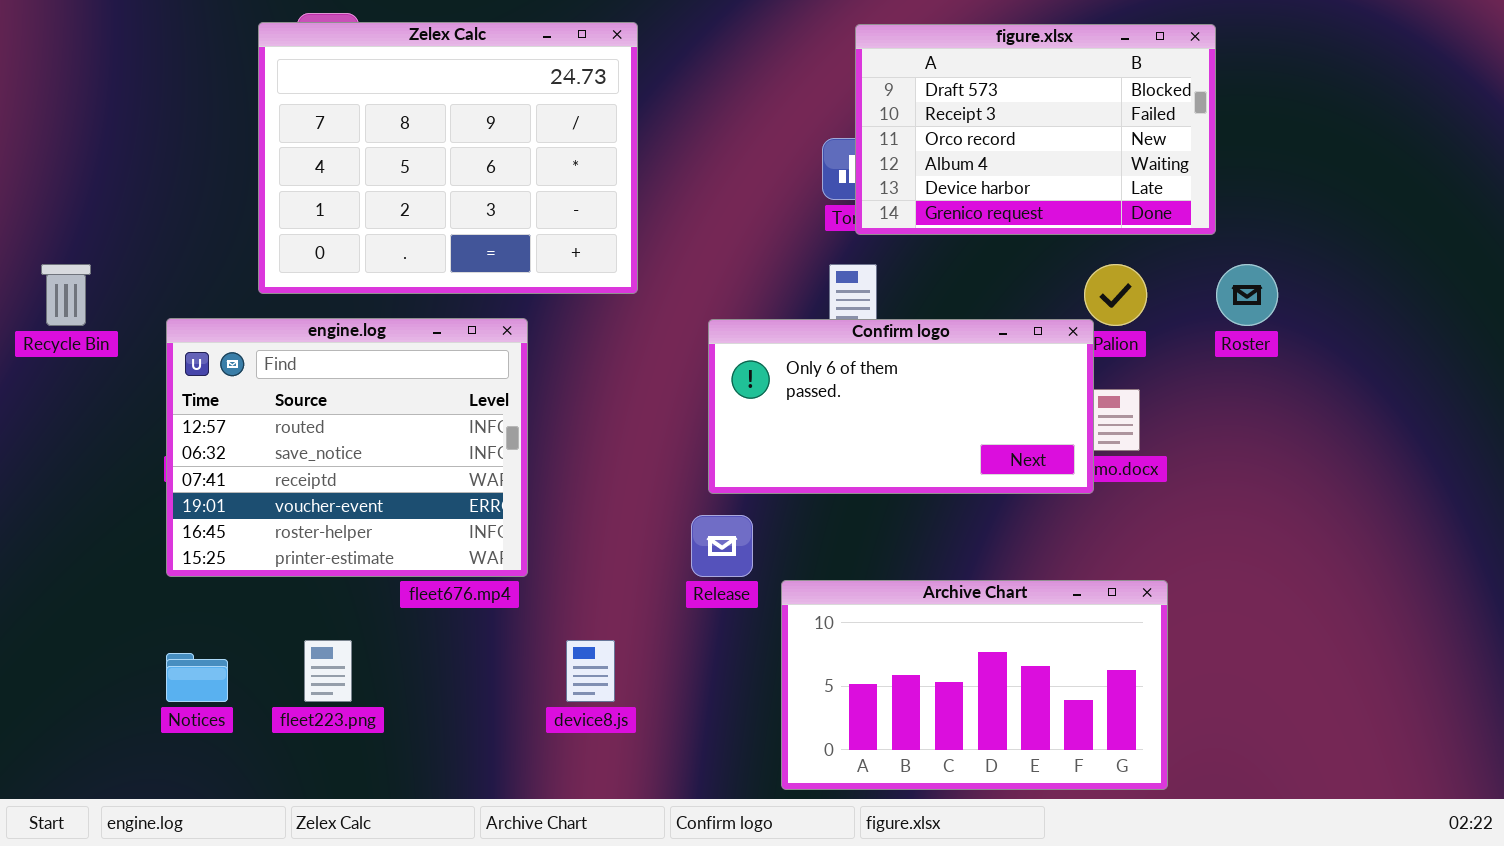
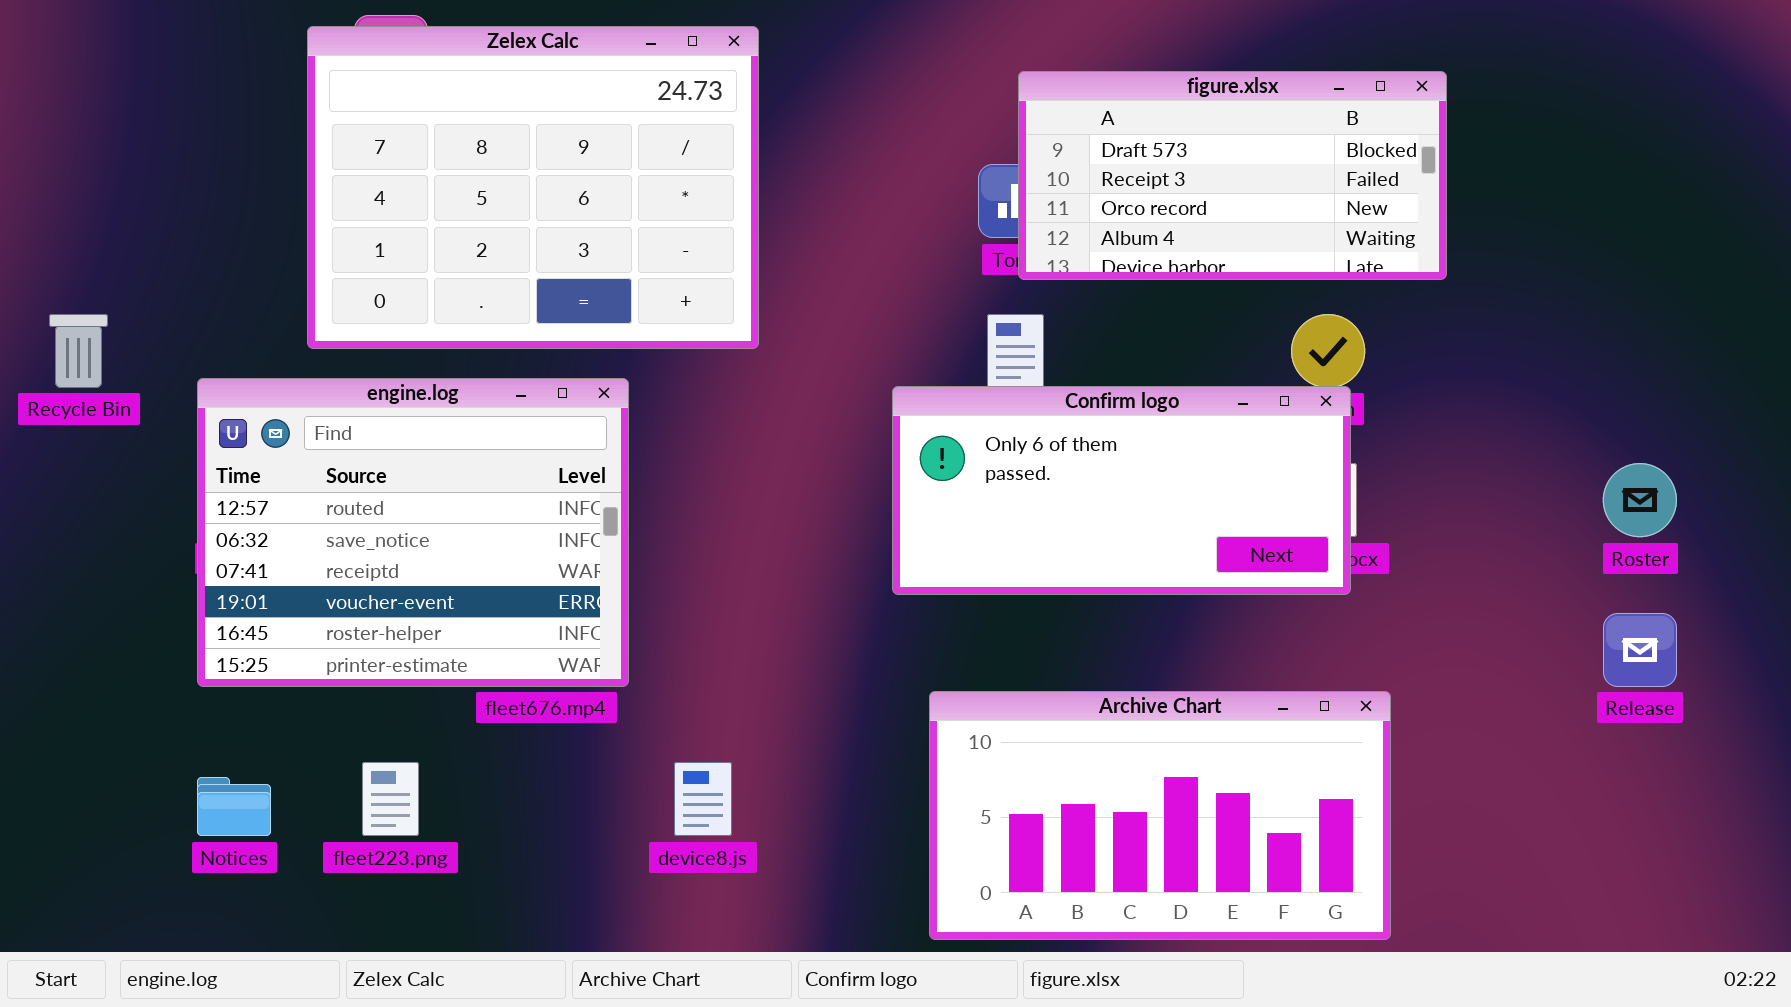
figure.xlsx: [855,24,1216,235] -> [1018,71,1447,280], resized
Roster: [1216,264,1278,326] -> [1603,463,1677,537], moved
Confirm logo: [708,319,1094,494] -> [892,386,1351,595], moved
Release: [691,515,753,577] -> [1603,613,1677,687], moved

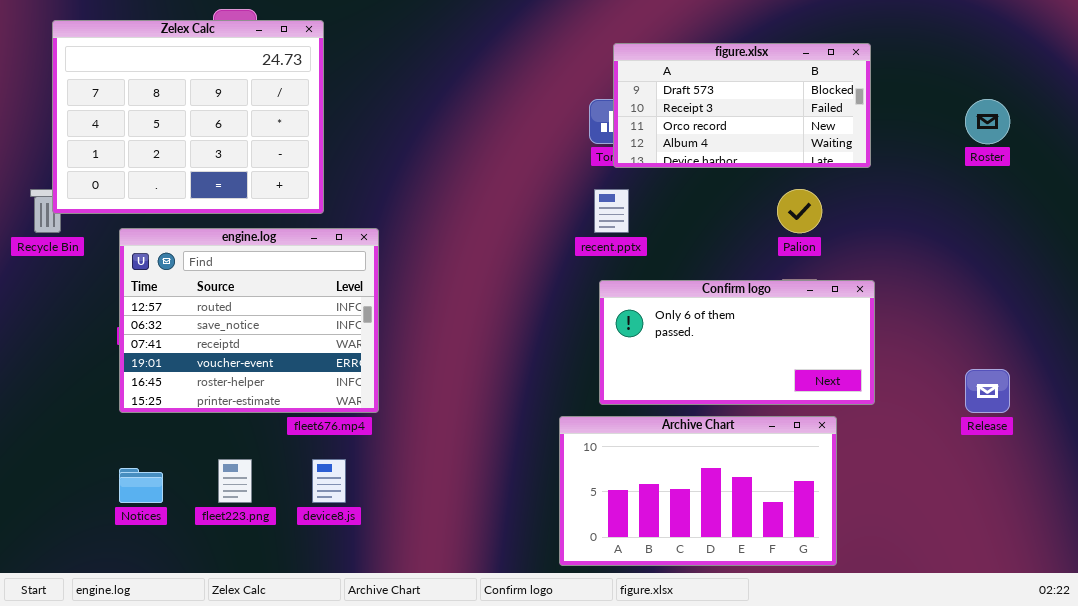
Zelex Calc: [307,26,759,349] -> [52,20,324,214], moved
Confirm logo: [892,386,1351,595] -> [599,280,875,405], moved
Roster: [1603,463,1677,537] -> [965,99,1010,144], moved
device8.js: [674,762,732,836] -> [312,459,346,503], moved

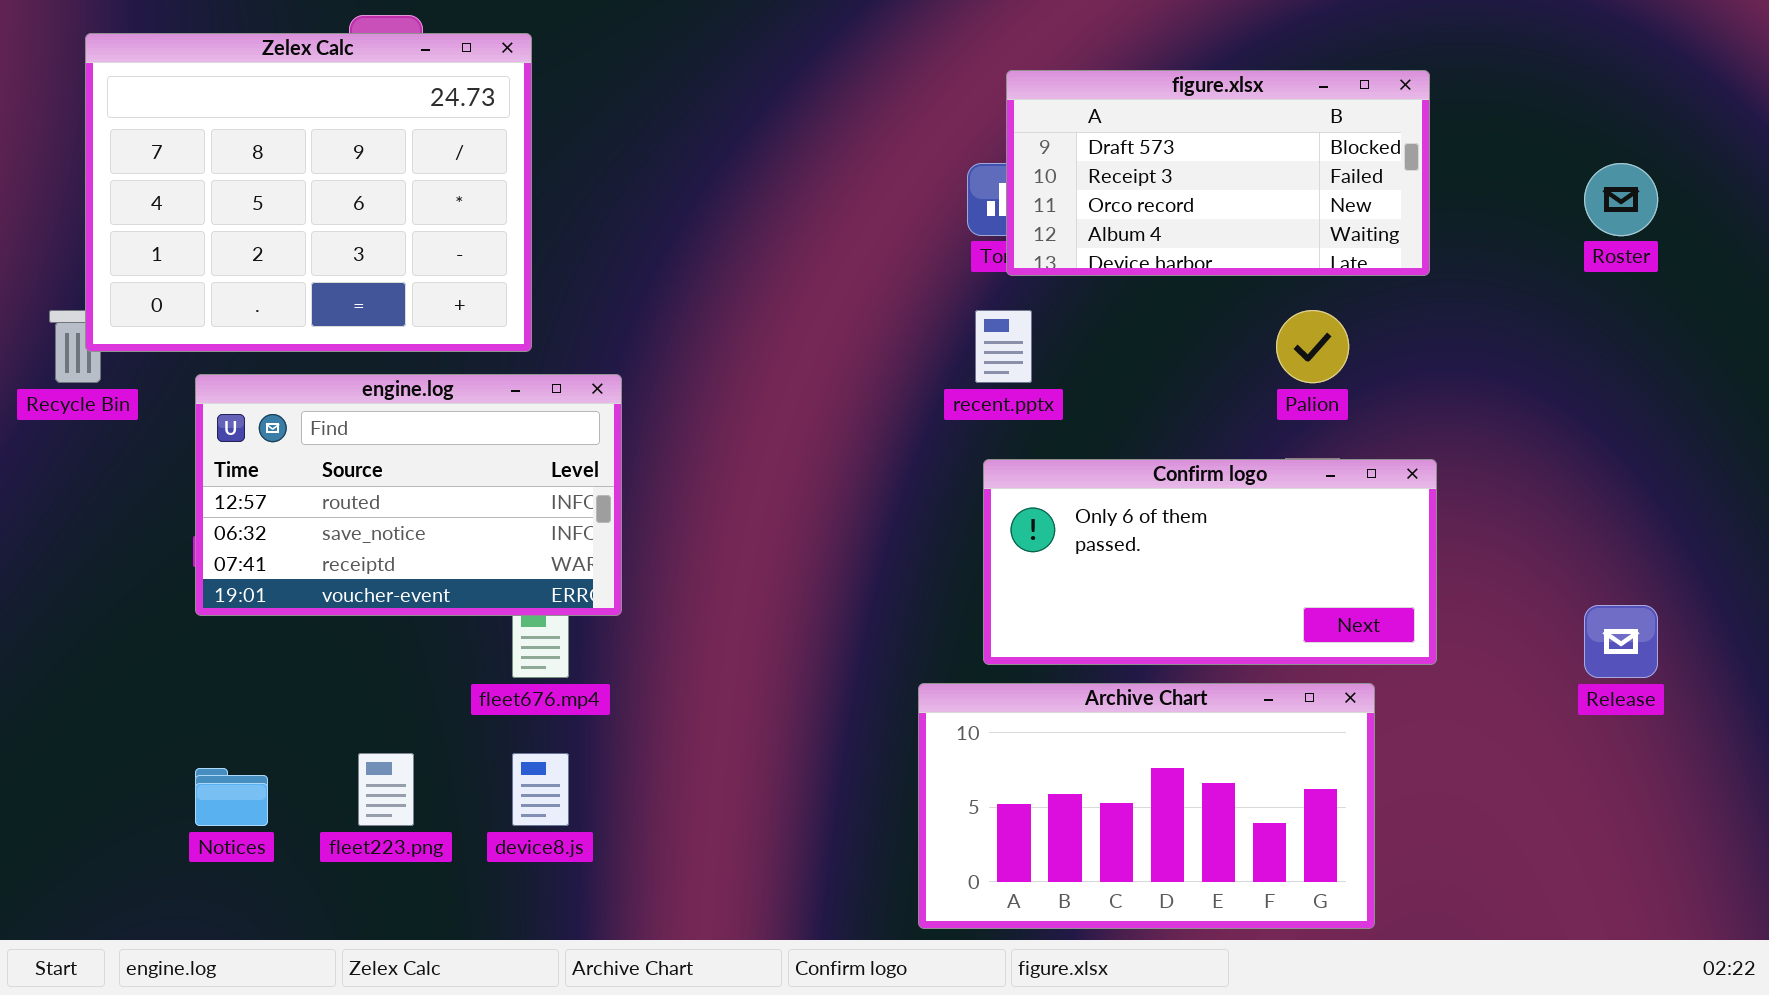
engine.log: [119,228,379,413] -> [195,374,622,616], resized

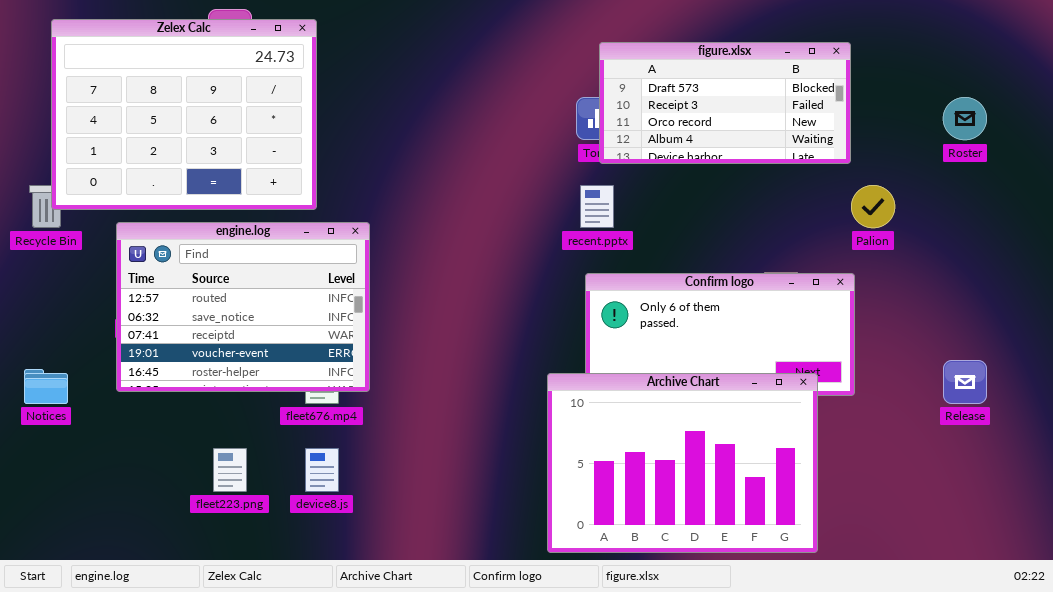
Palion: [1276,310,1349,383] -> [851,185,895,228], moved
engine.log: [195,374,622,616] -> [116,222,370,392], resized
Archive Chart: [918,683,1375,929] -> [547,373,818,553], resized
Notices: [195,768,268,826] -> [24,369,68,404], moved

